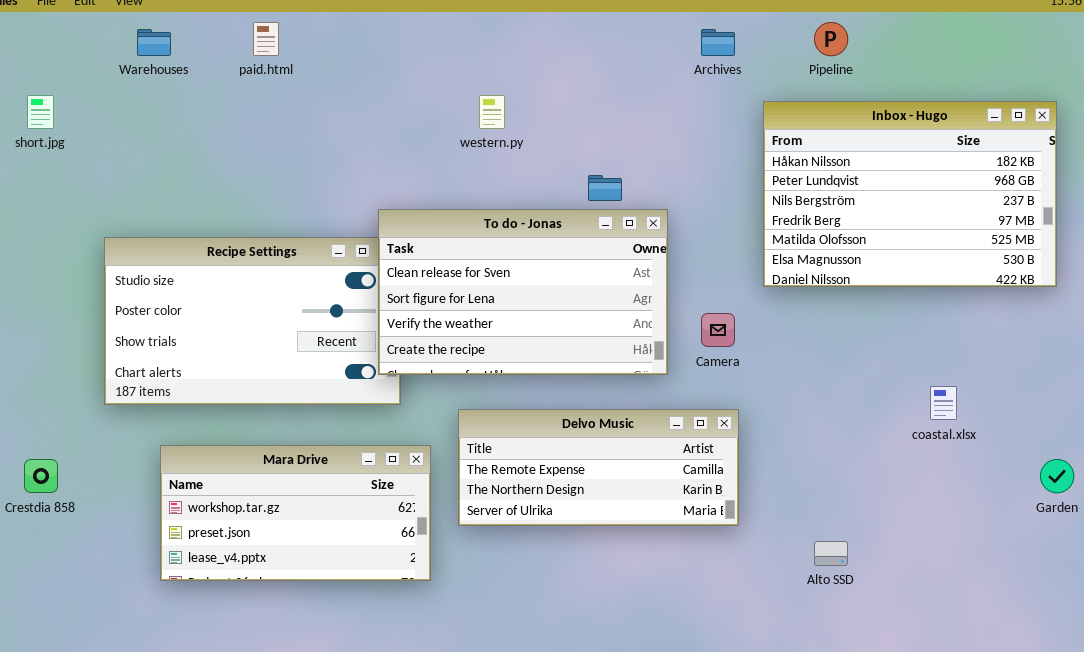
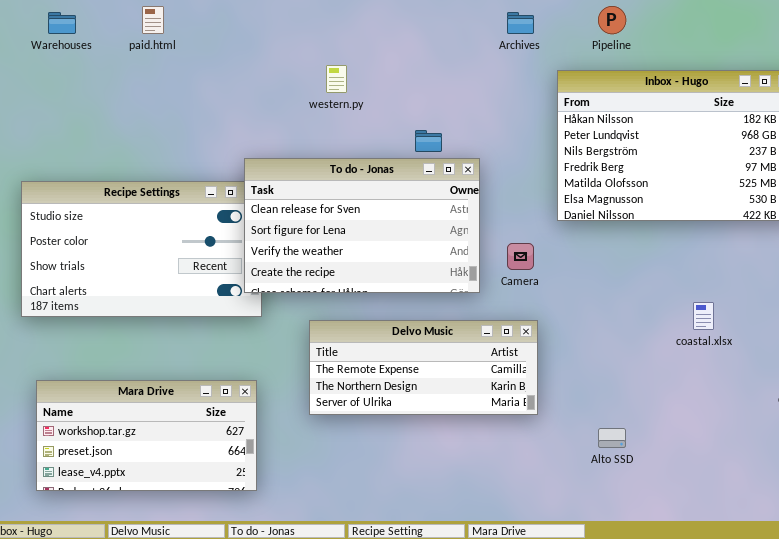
Mara Drive: [160,445,431,581] -> [36,380,257,491], moved

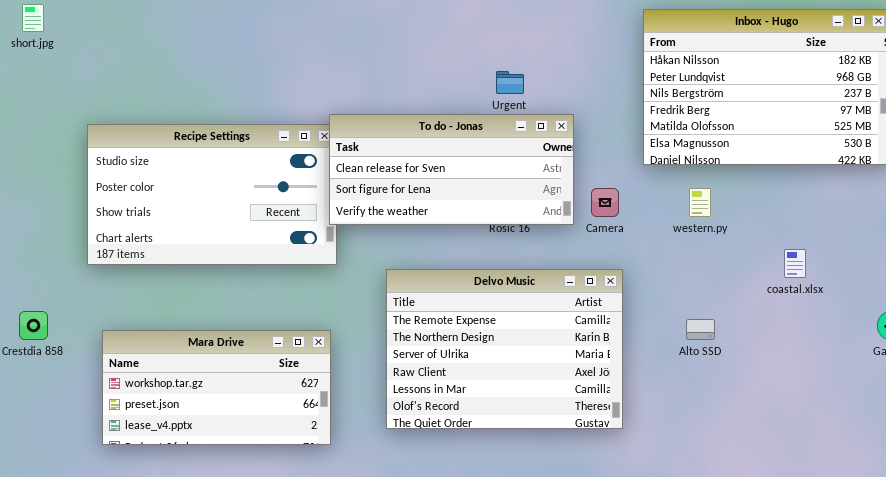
western.py: [326,65,347,93] -> [689,188,711,217], moved
To do - Jonas: [244,158,480,293] -> [329,114,574,225], moved, resized
Delvo Music: [309,320,538,415] -> [386,269,623,429], resized
Alto SSD: [598,428,626,448] -> [686,319,715,340], moved

